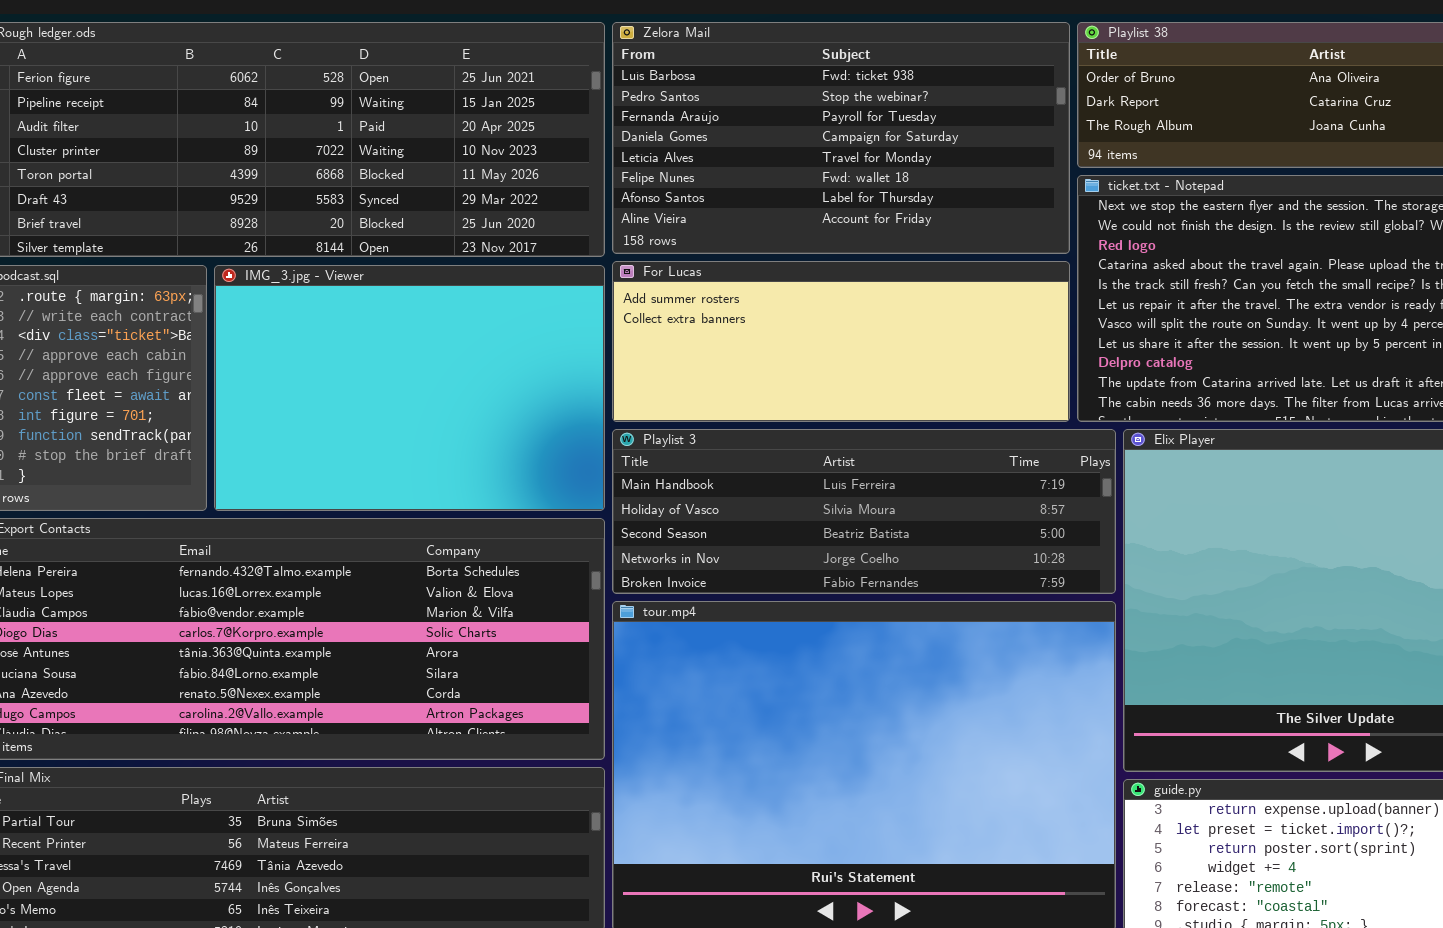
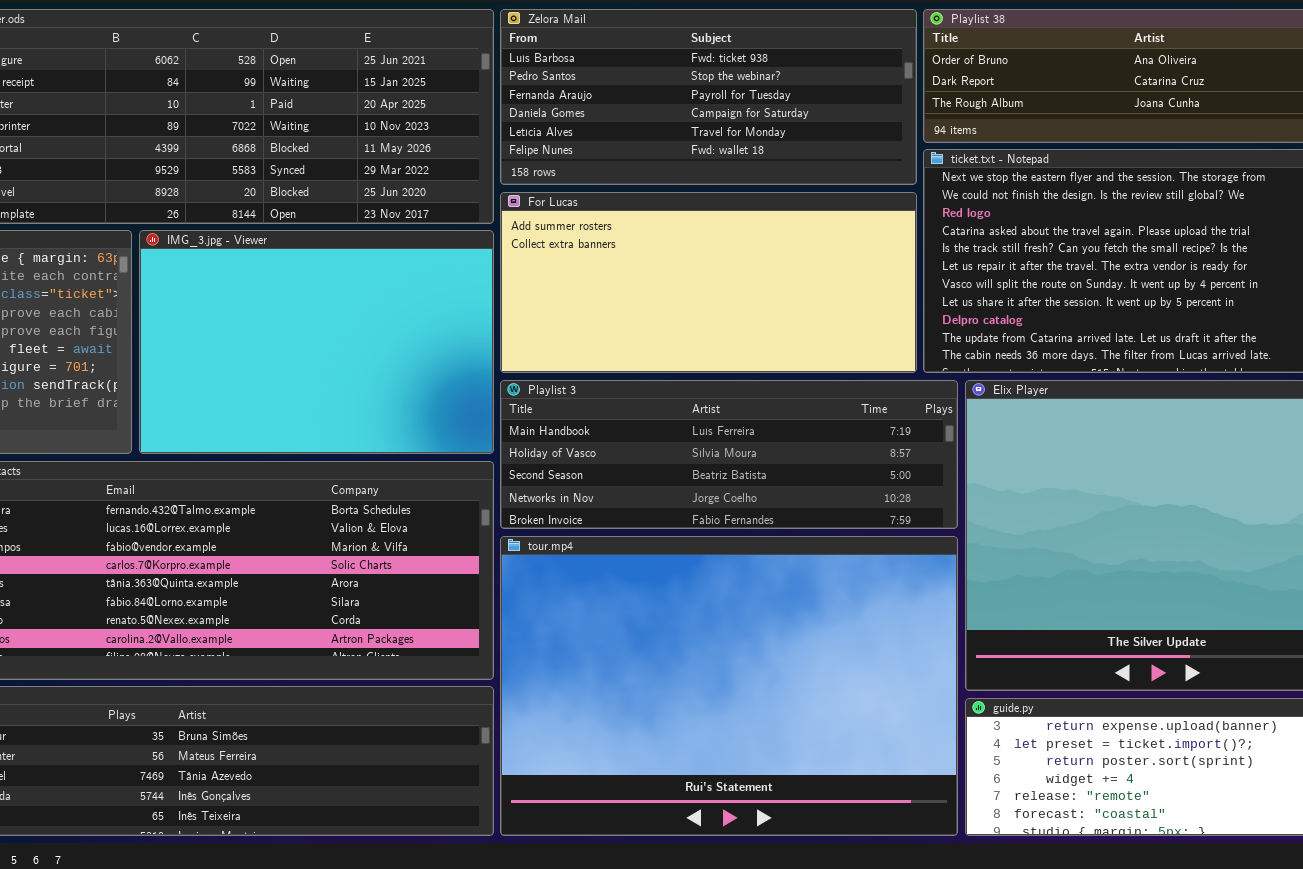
Zelora Mail: [612,22,1070,254] -> [500,9,917,185], resized
For Lucas: [612,261,1070,422] -> [500,192,917,373], resized

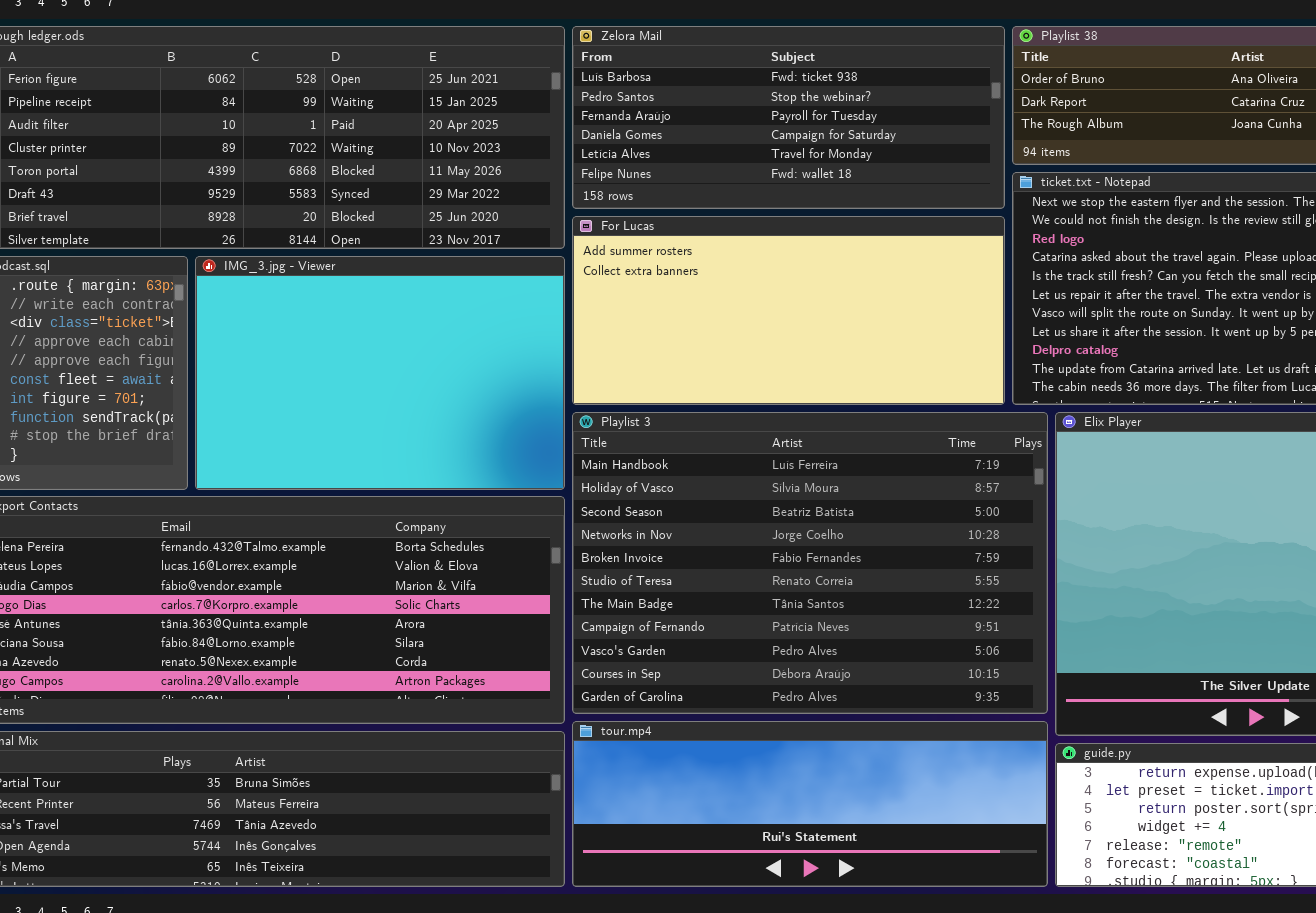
Playlist 3: [500,380,958,529] -> [572,412,1048,714], resized
tour.mp4: [500,536,958,836] -> [572,721,1048,887], resized

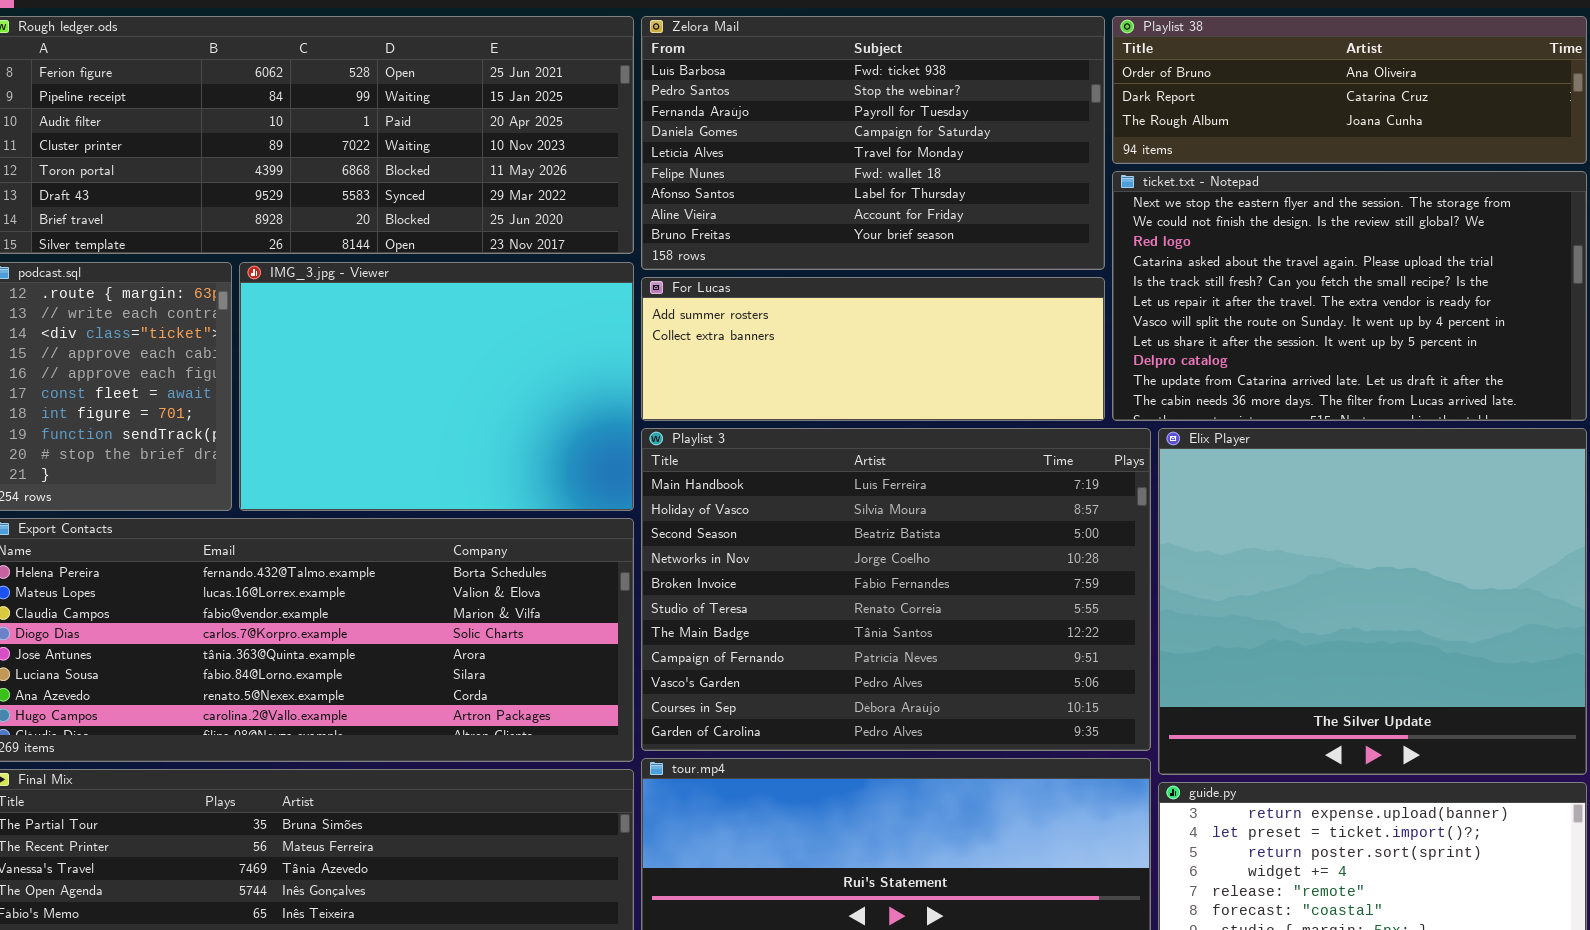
Zelora Mail: [572,26,1005,209] -> [641,16,1105,270], resized
For Lucas: [572,216,1005,405] -> [641,277,1105,421], resized

